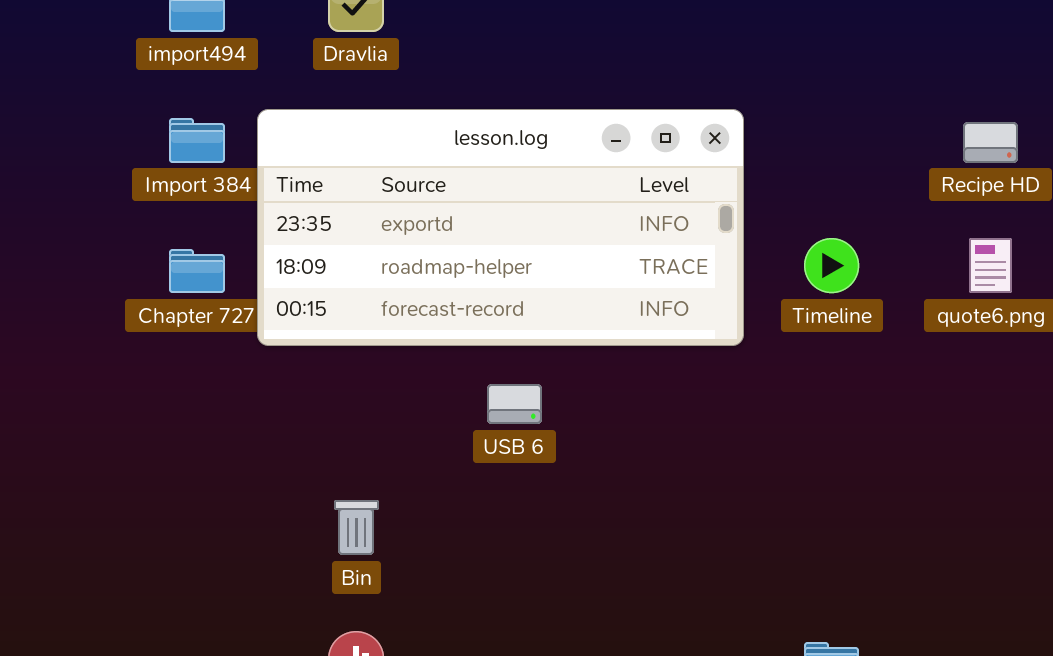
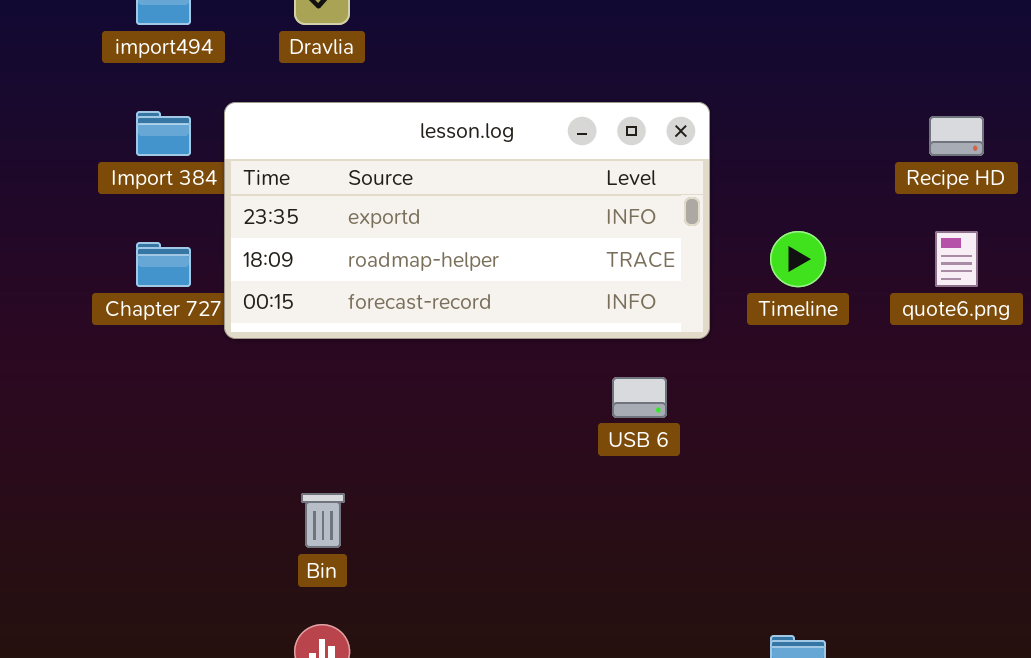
USB 6: [487,384,542,424] -> [612,377,667,418], moved

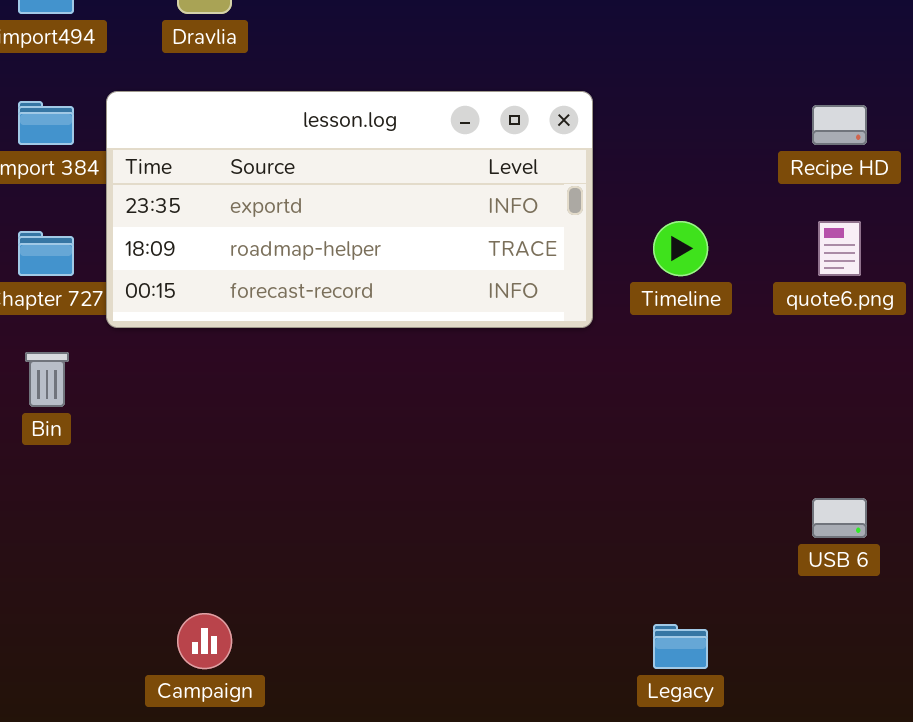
USB 6: [612,377,667,418] -> [812,498,867,538], moved
Bin: [301,493,345,548] -> [25,352,69,407], moved

